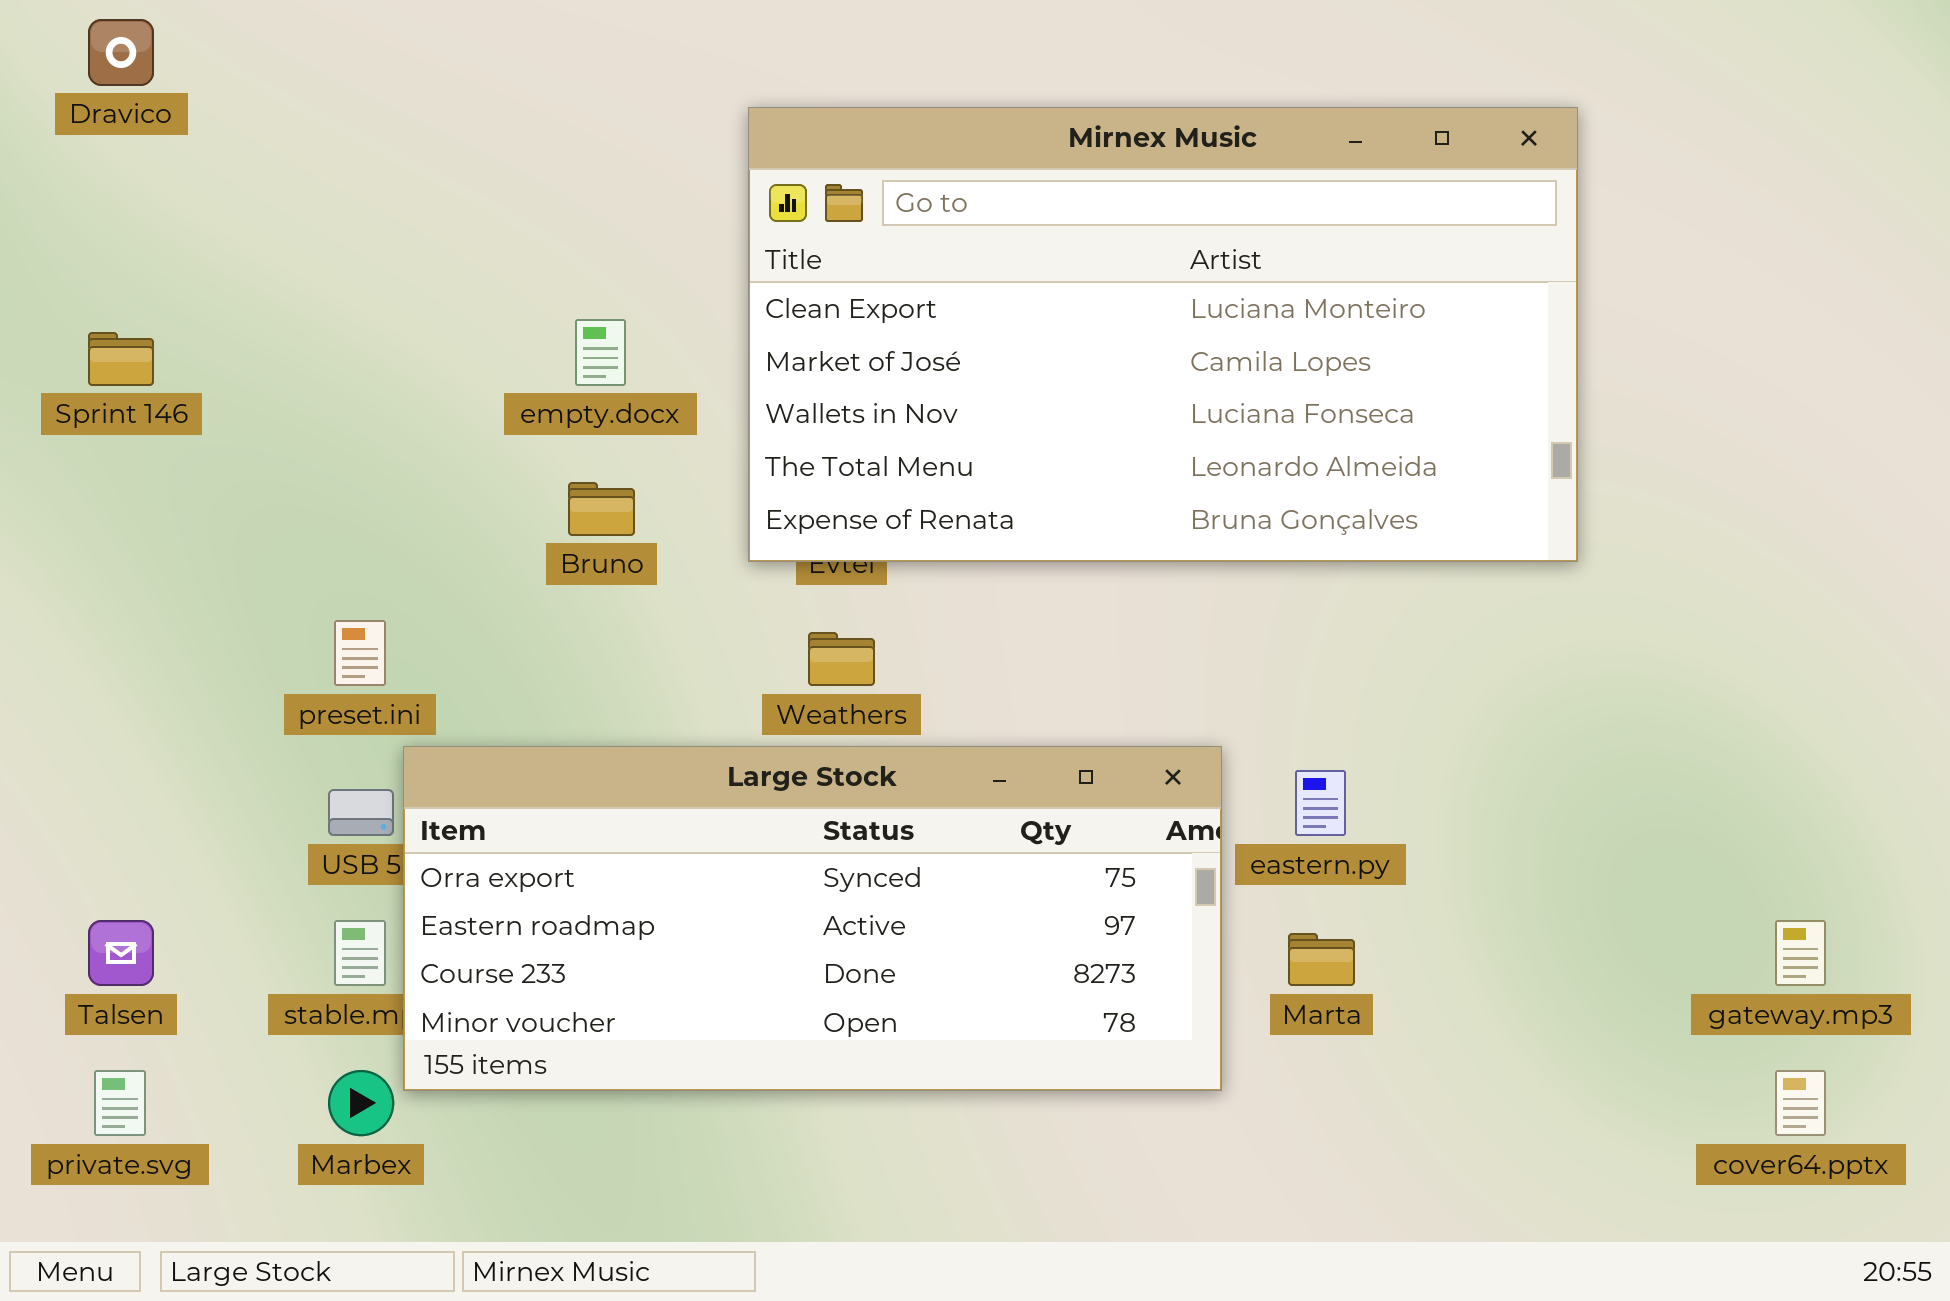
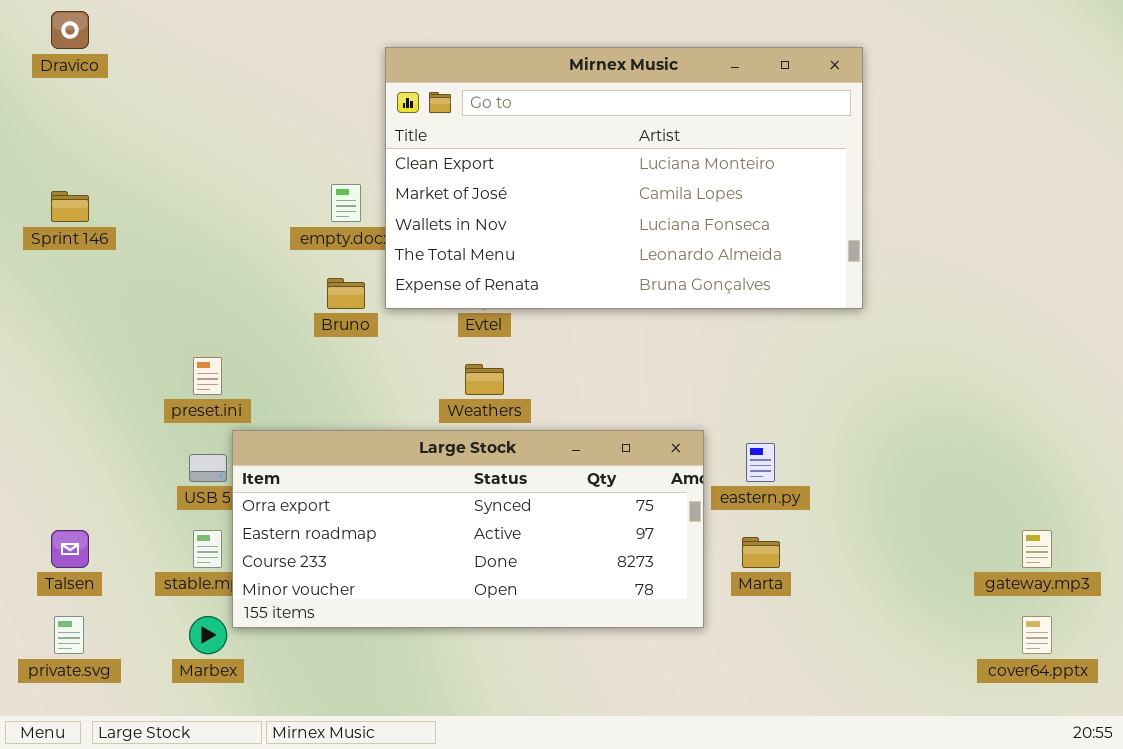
Mirnex Music: [748,107,1578,562] -> [385,47,863,309], moved

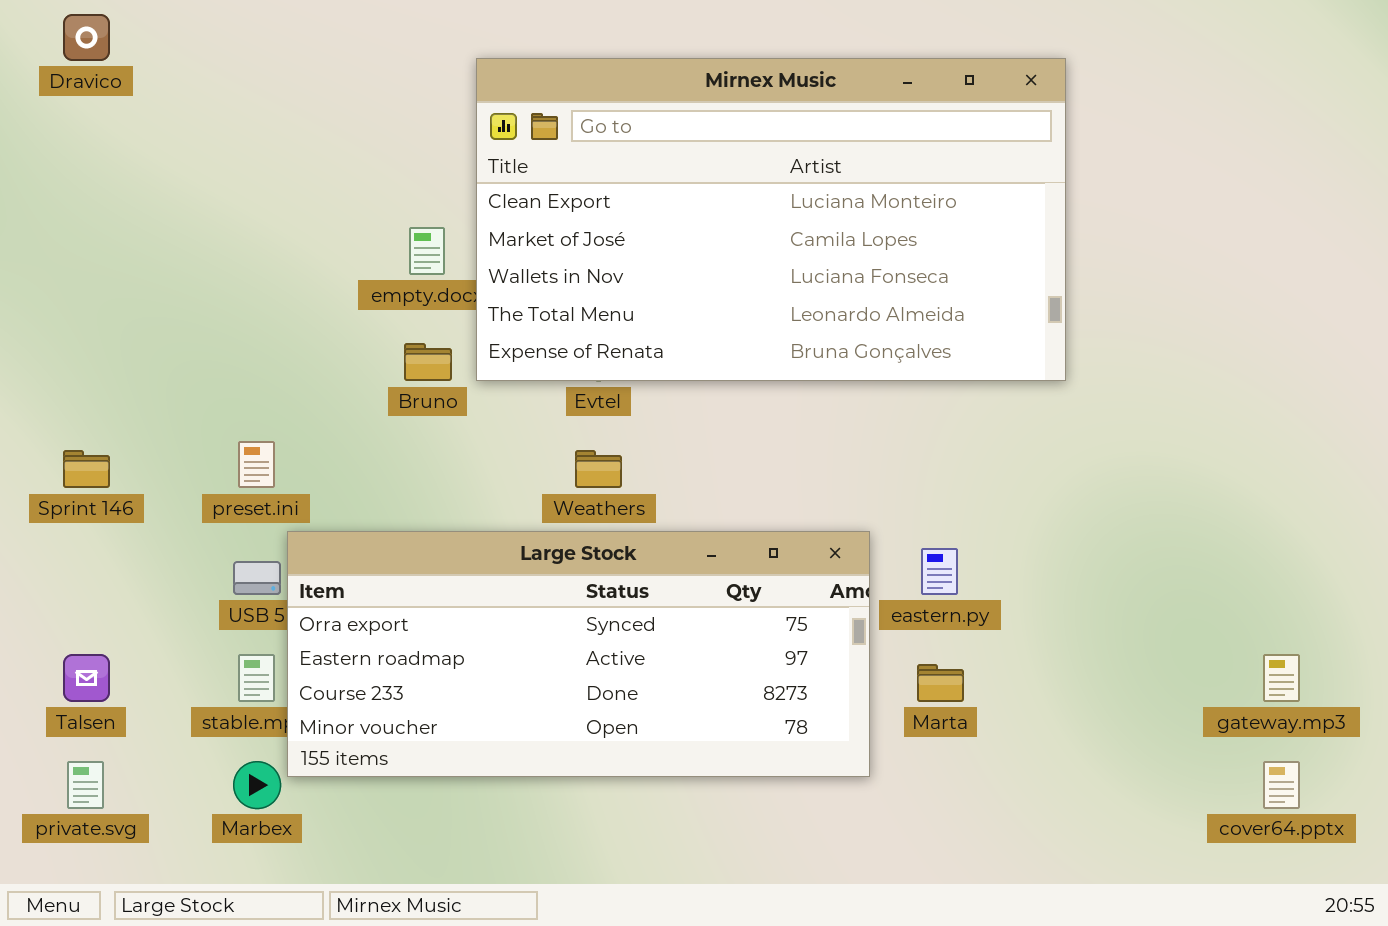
Sprint 146: [51,191,89,222] -> [63,450,110,488], moved

